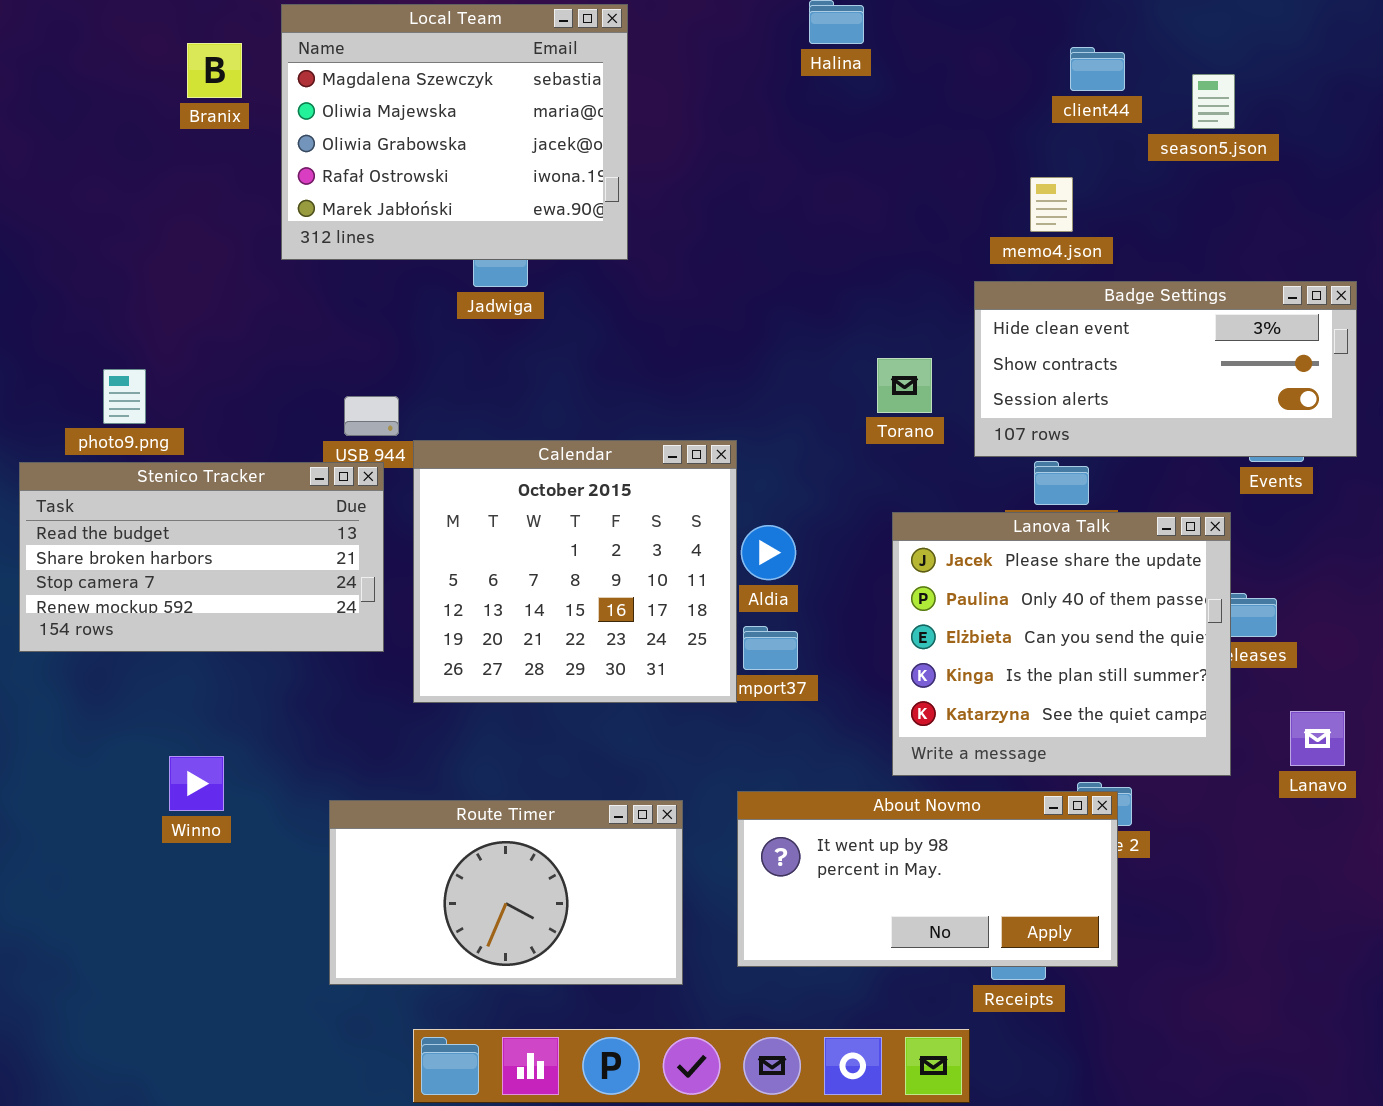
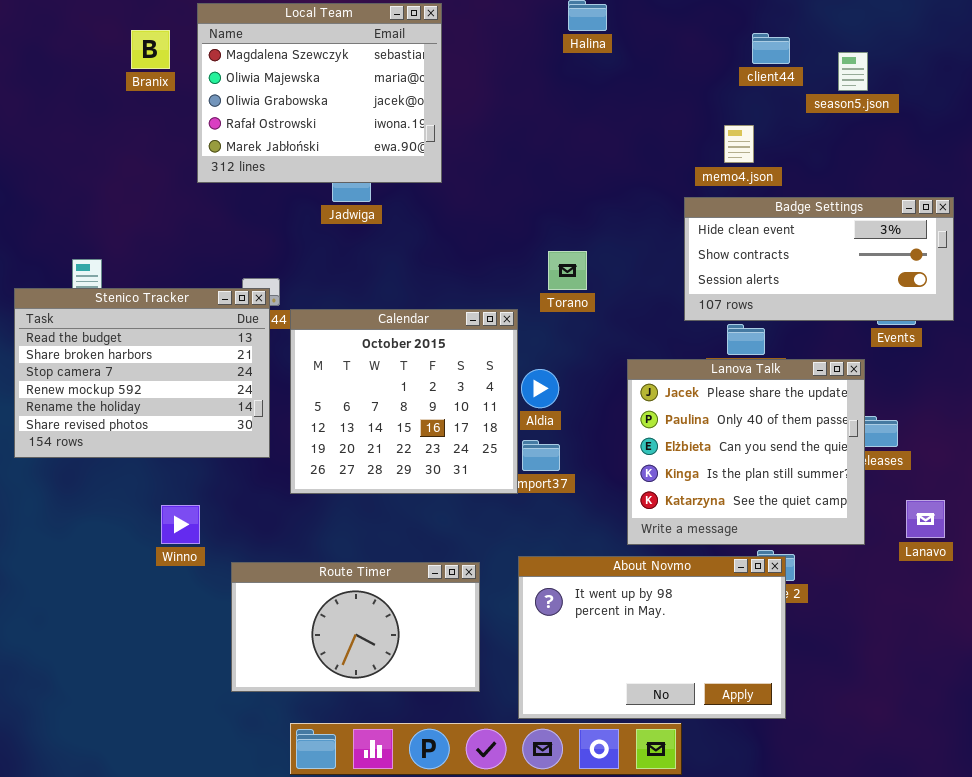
Torano: [877,358,932,413] -> [548,251,587,290], moved
Stenico Tracker: [19,462,384,652] -> [14,288,270,458], resized
Winno: [169,756,224,811] -> [161,505,200,544], moved
About Novmo: [737,791,1118,967] -> [518,556,786,719], resized

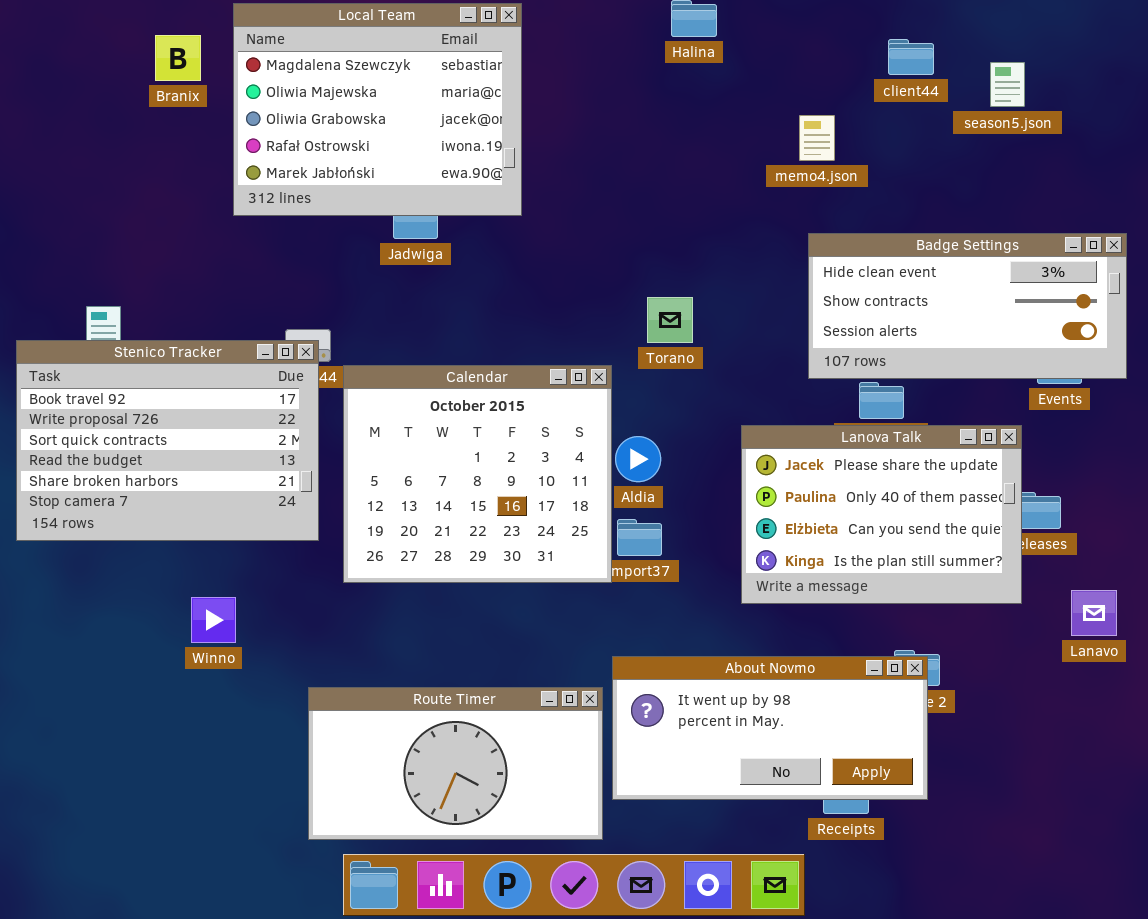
memo4.json: [724,125,754,163] -> [799,115,835,161], moved
Stenico Tracker: [14,288,270,458] -> [16,340,319,541], scrolled up 3 rows
Lanova Talk: [627,359,865,545] -> [741,425,1022,604], resized
About Novmo: [518,556,786,719] -> [612,656,928,800], resized
Route Timer: [231,562,480,692] -> [308,687,603,840], moved

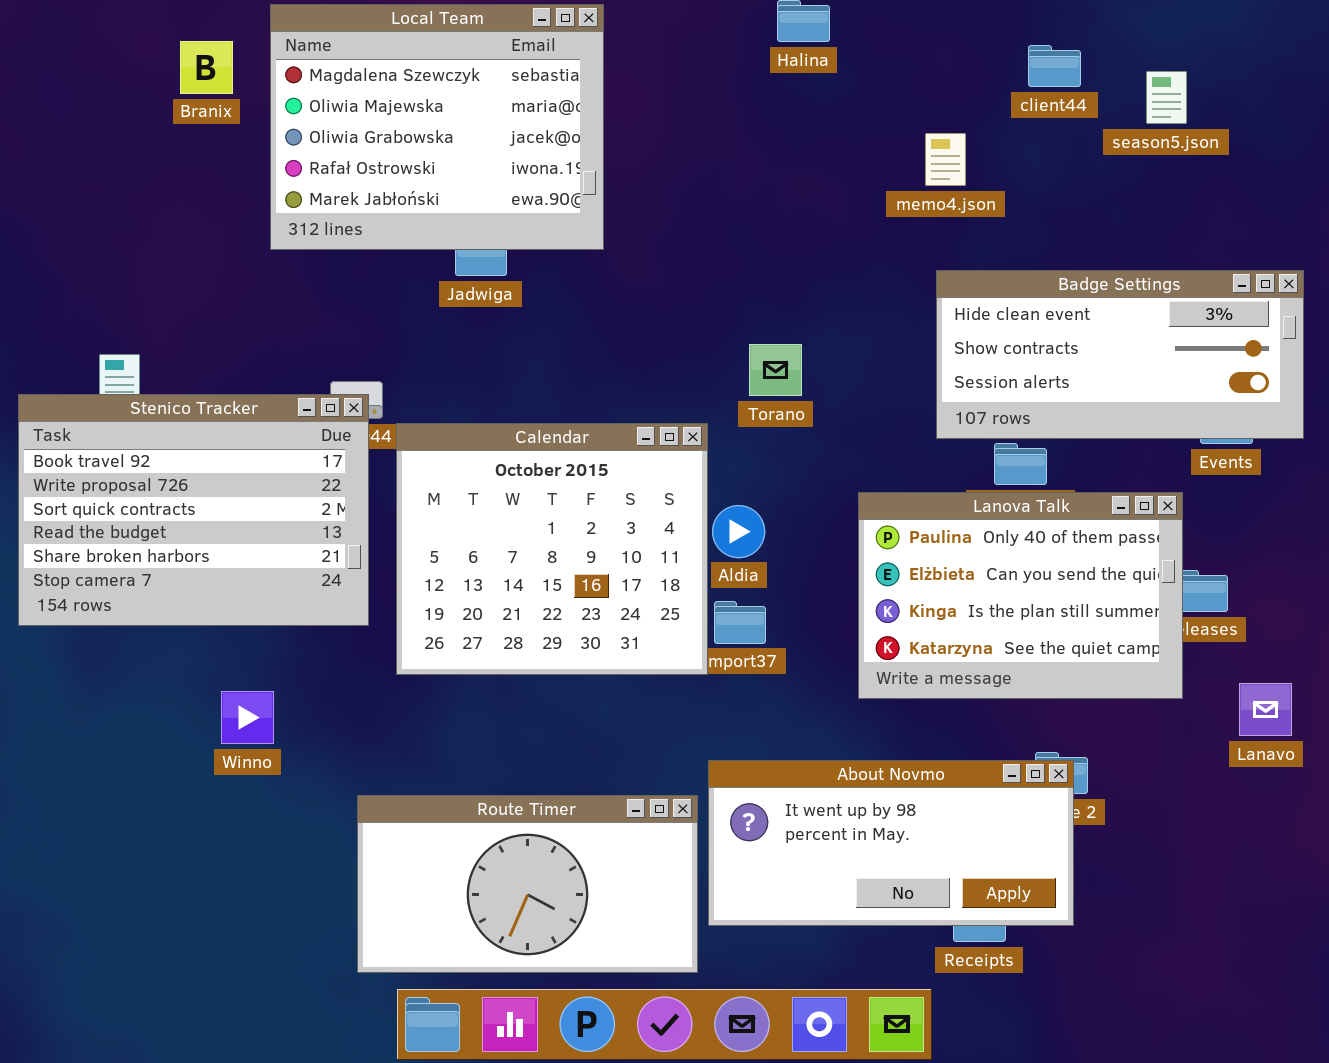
Lanova Talk: [741,425,1022,604] -> [858,492,1183,699], scrolled down 1 row

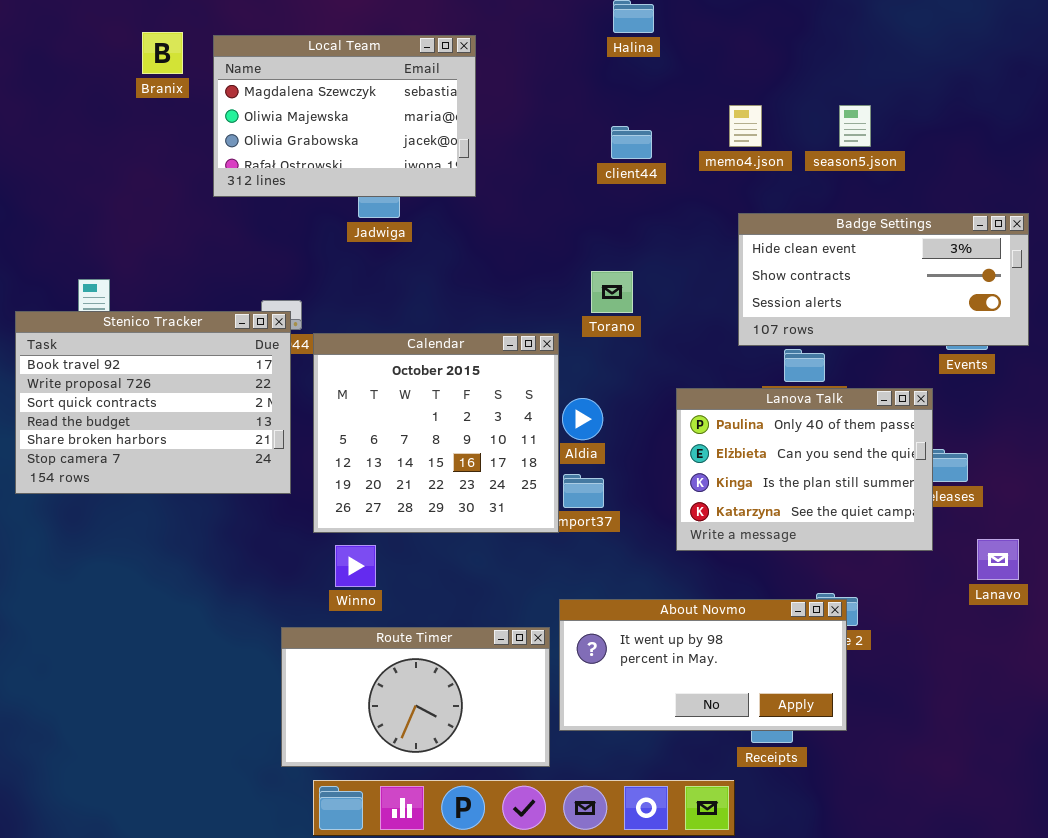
Local Team: [270,4,604,250] -> [213,35,476,197], resized
client44: [1028,45,1081,87] -> [611,126,652,159], moved
season5.json: [1146,71,1187,124] -> [839,105,871,147], moved
Winno: [221,691,274,744] -> [335,545,376,587], moved

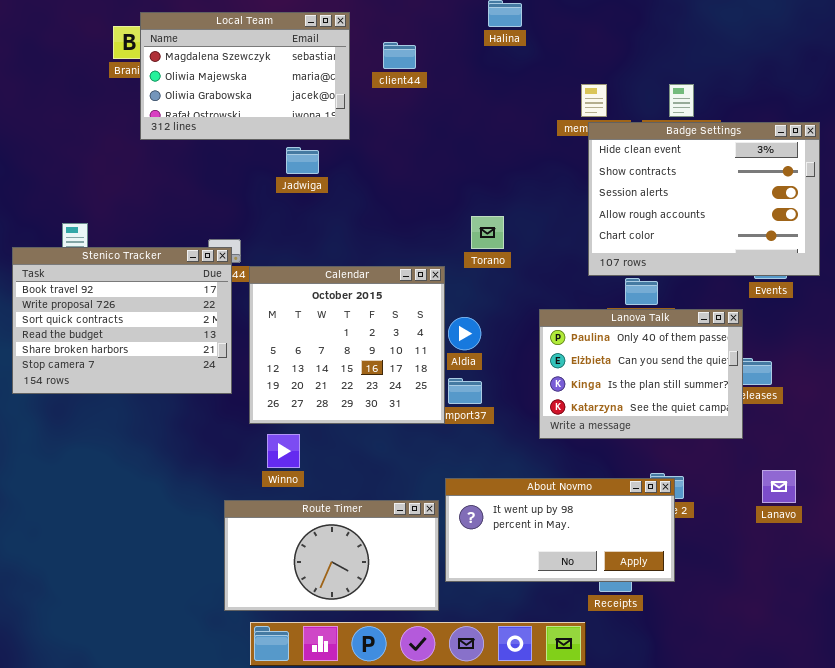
Local Team: [213,35,476,197] -> [140,12,350,140], moved
client44: [611,126,652,159] -> [383,42,416,69], moved
Badge Settings: [738,213,1029,346] -> [588,122,820,276], resized
Lanavo: [977,539,1019,580] -> [762,470,796,503], moved

